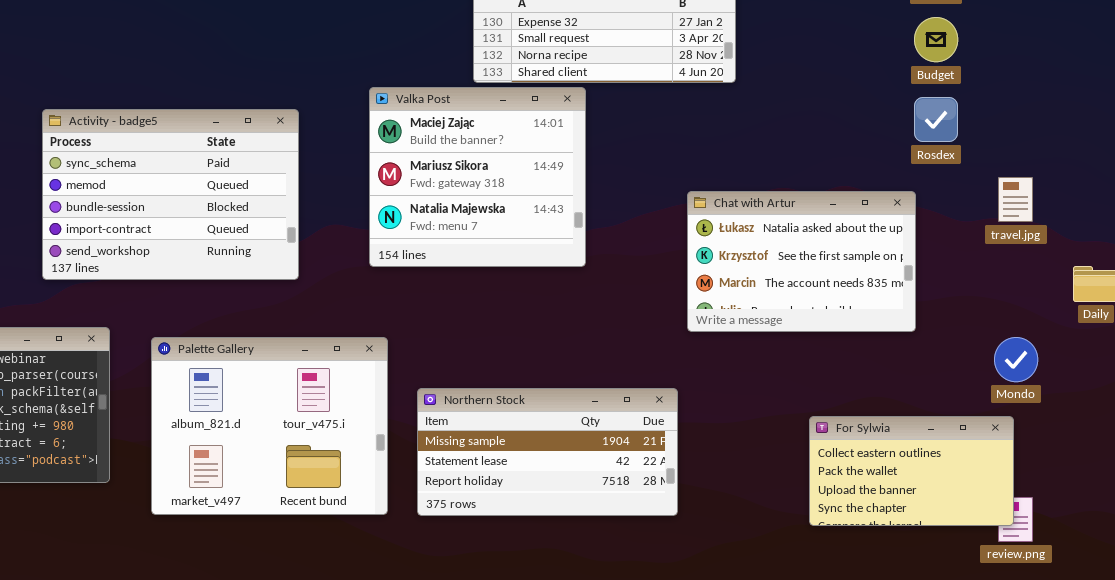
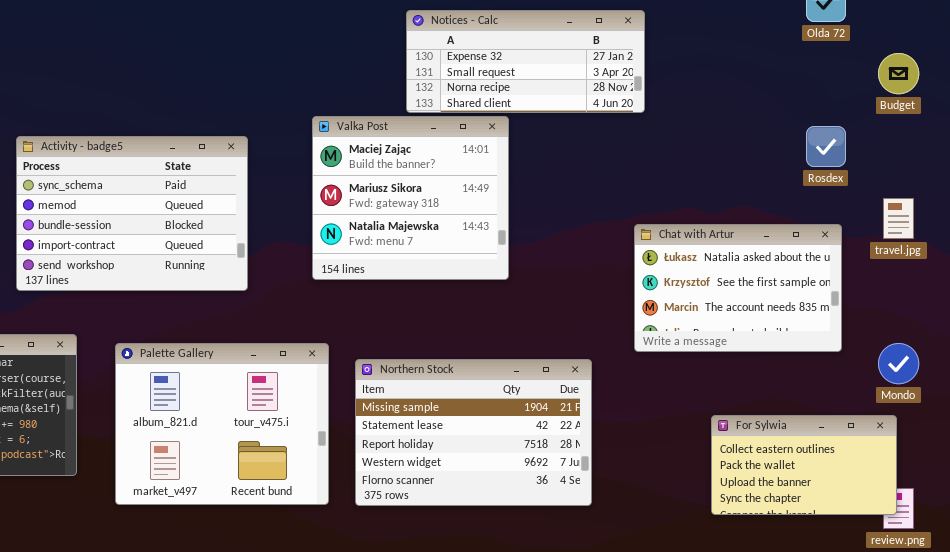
Budget: [914,17,958,62] -> [878,53,919,94], moved
Chat with Artur: [687,191,916,332] -> [634,224,842,352], moved
Northern Stock: [417,388,678,516] -> [355,359,592,506], resized

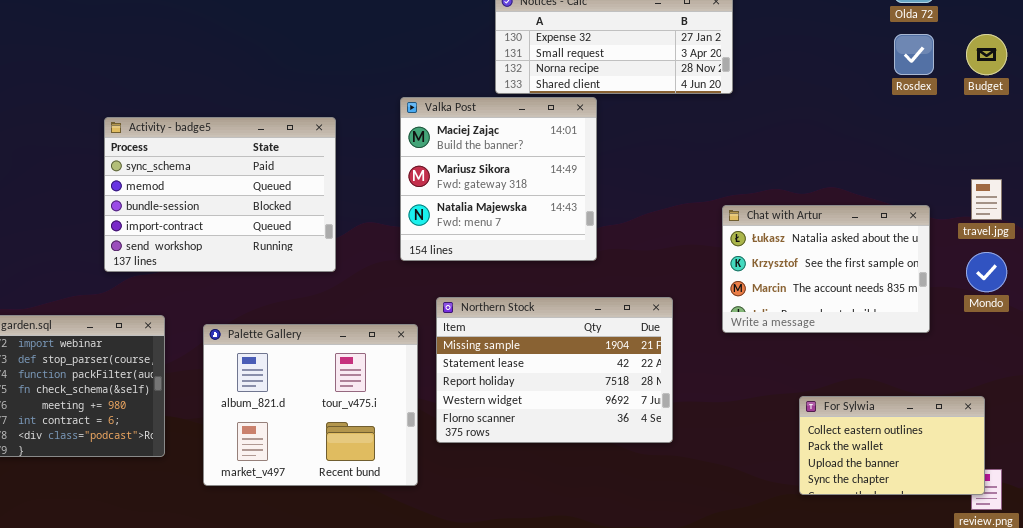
Rosdex: [806,126,846,167] -> [894,34,934,75], moved
Mondo: [878,343,919,384] -> [966,252,1007,292], moved
Northern Stock: [355,359,592,506] -> [436,297,673,443], moved

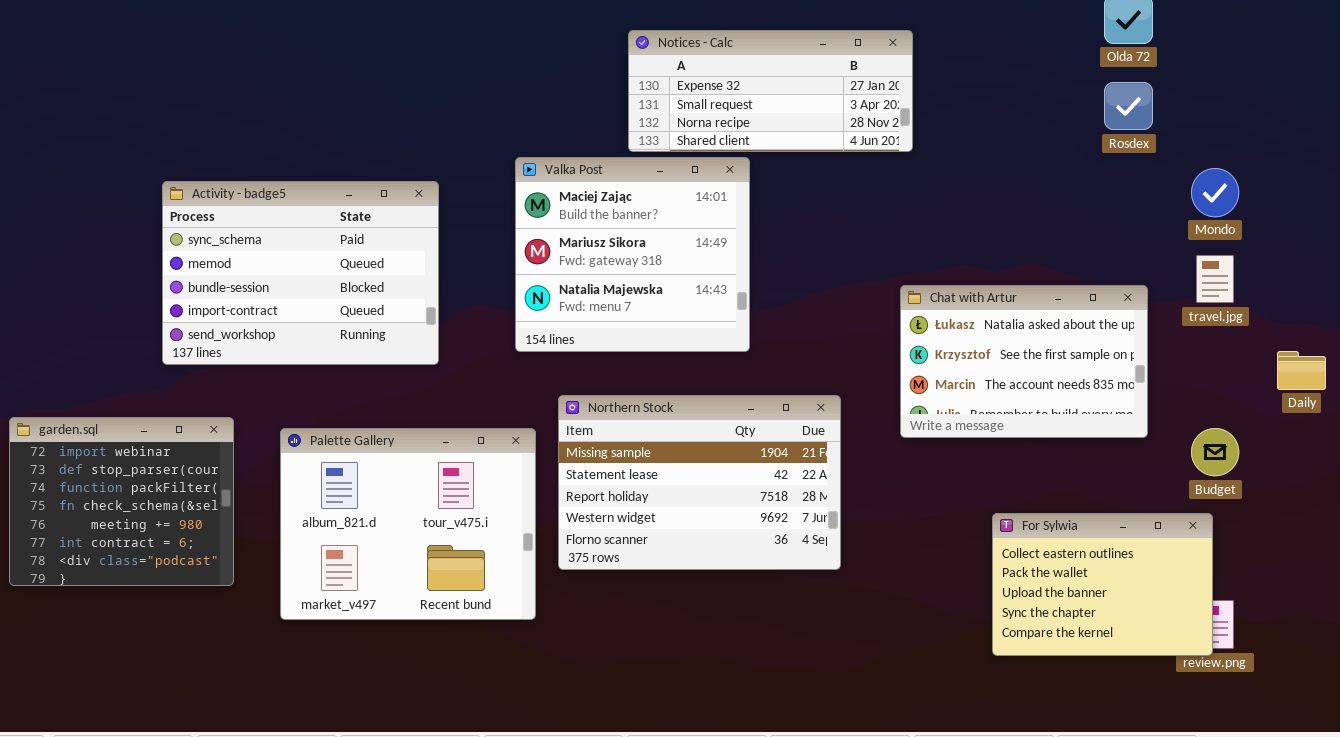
Budget: [966,34,1007,75] -> [1191,428,1239,476], moved
Mondo: [966,252,1007,292] -> [1191,168,1239,217], moved
For Sylwia: [799,396,985,495] -> [992,513,1213,656], resized

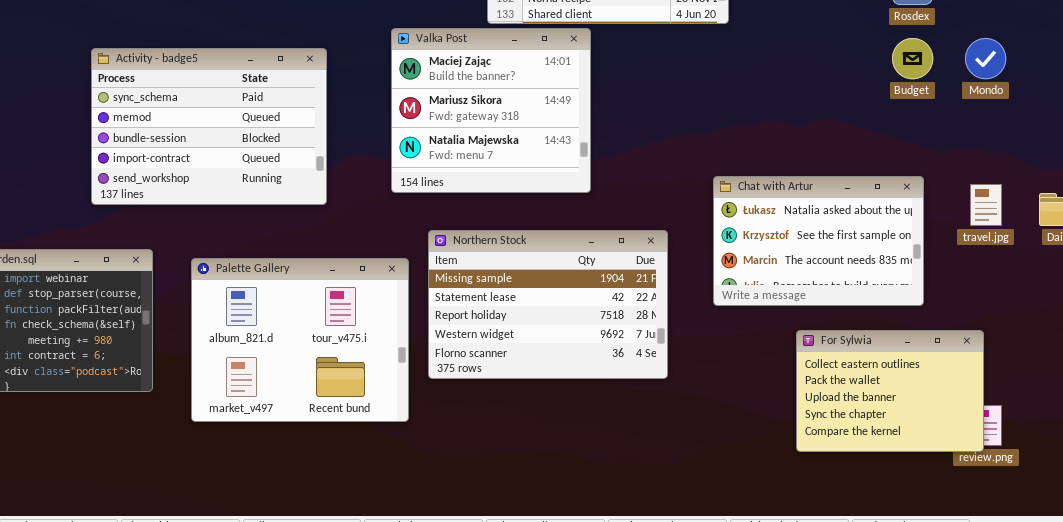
travel.jpg: [1196,255,1234,303] -> [970,184,1002,226], moved
Chat with Artur: [900,285,1148,438] -> [713,176,924,306], moved
Budget: [1191,428,1239,476] -> [892,38,933,79], moved

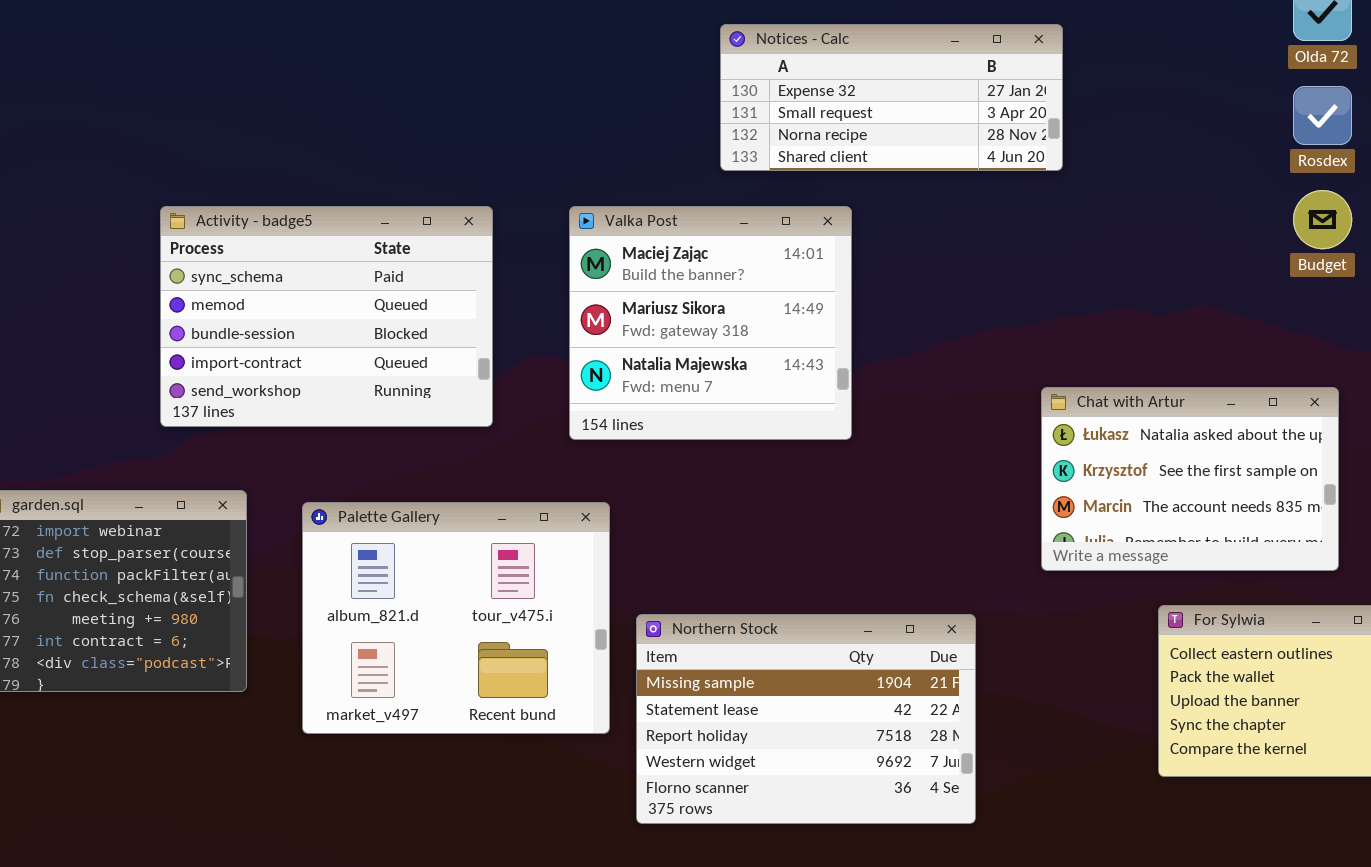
Valka Post: [391,28,591,193] -> [569,206,852,440], moved
Northern Stock: [428,230,668,379] -> [636,614,976,824], moved

